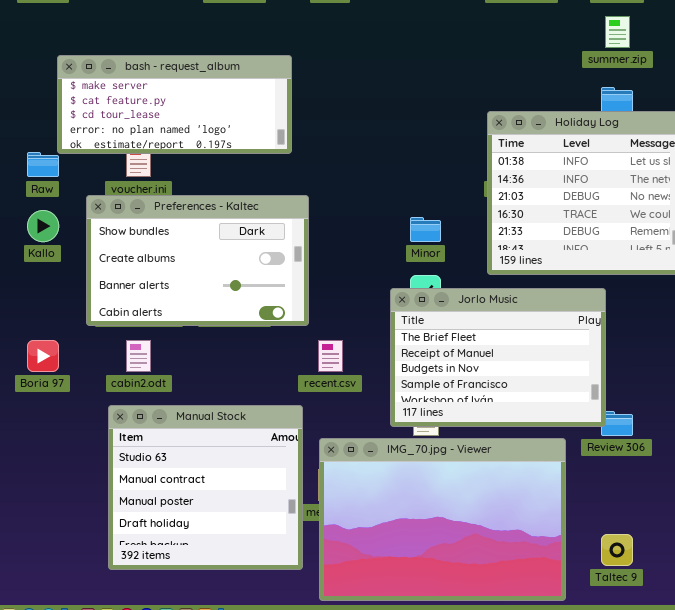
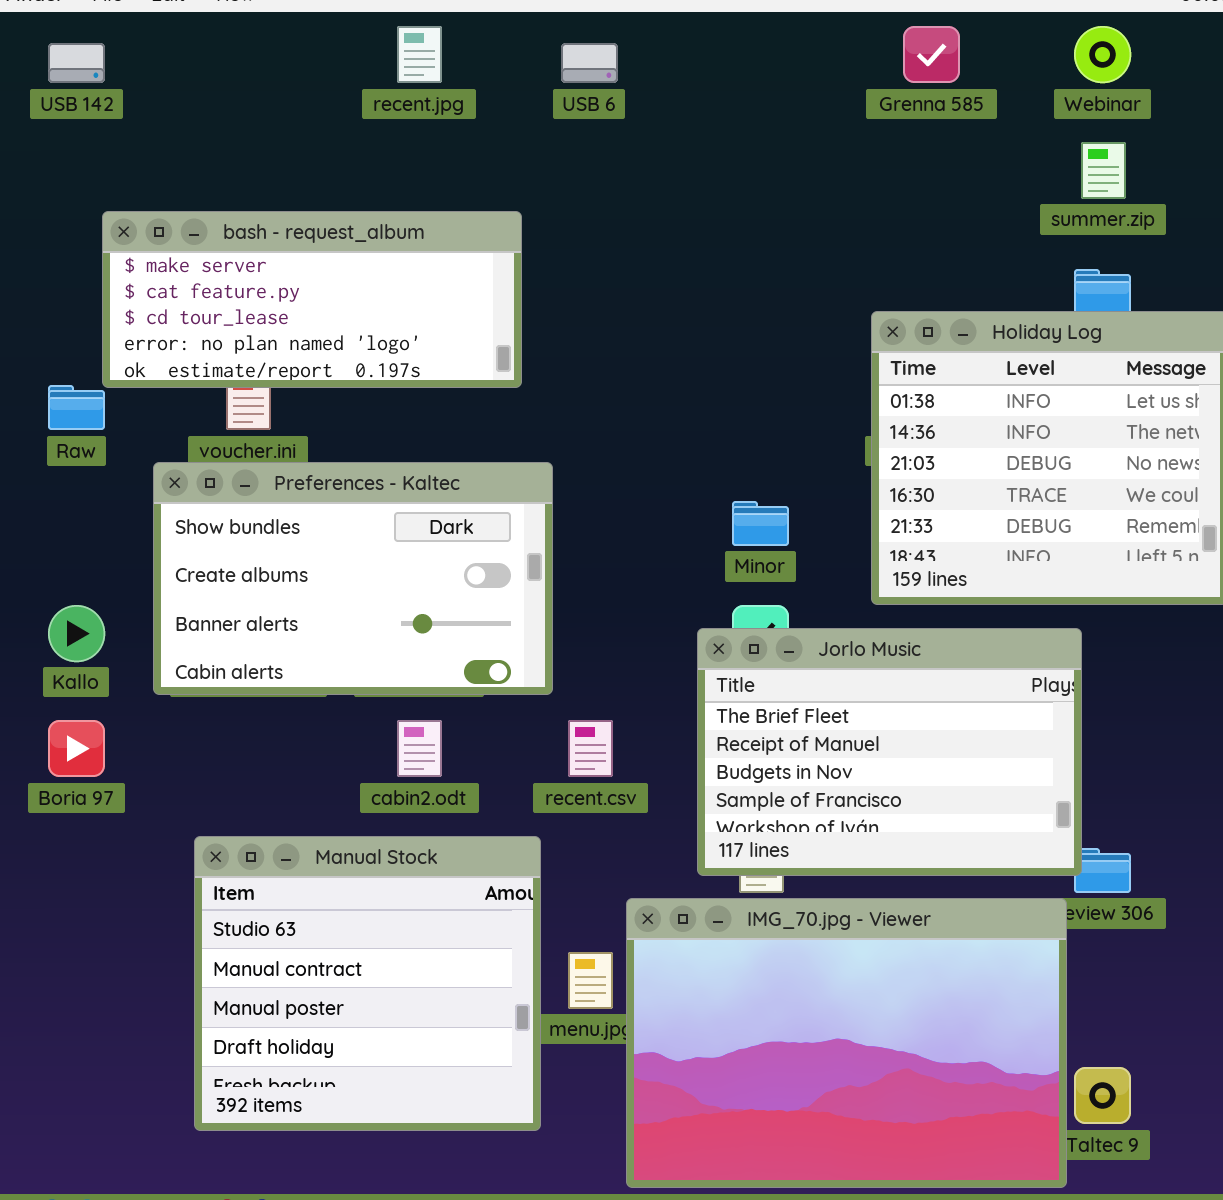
Kallo: [27,210,59,242] -> [48,605,105,662], moved
cabin2.odt: [126,340,151,372] -> [397,720,442,777], moved
IMG_70.jpg - Viewer: [319,438,566,601] -> [626,898,1067,1188], moved

